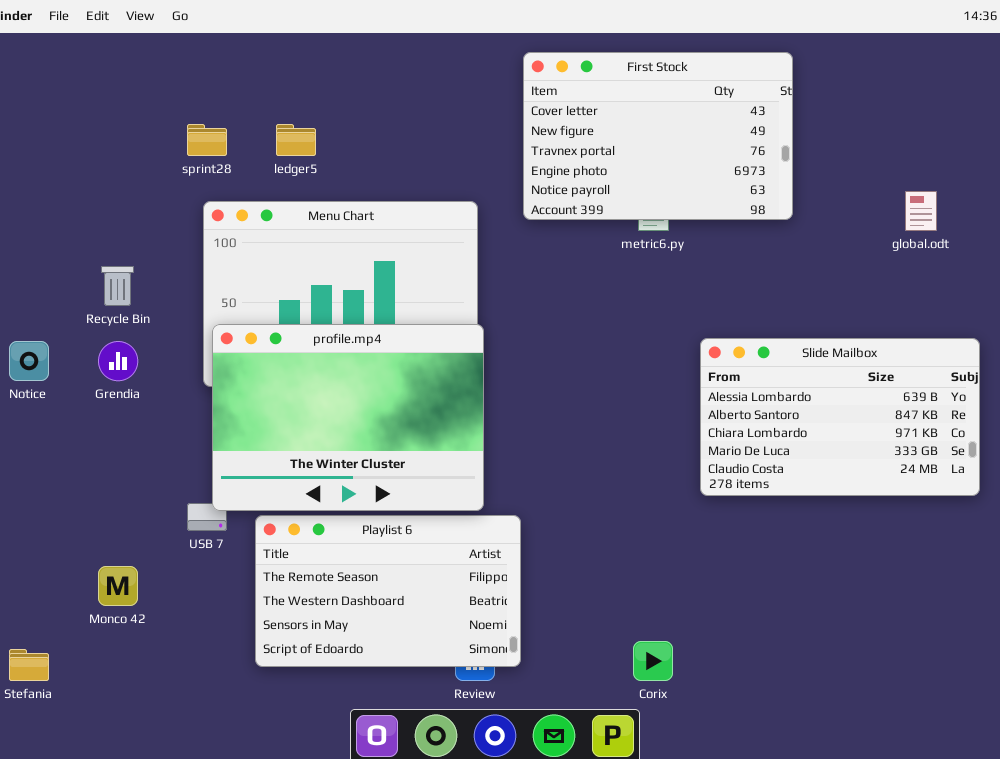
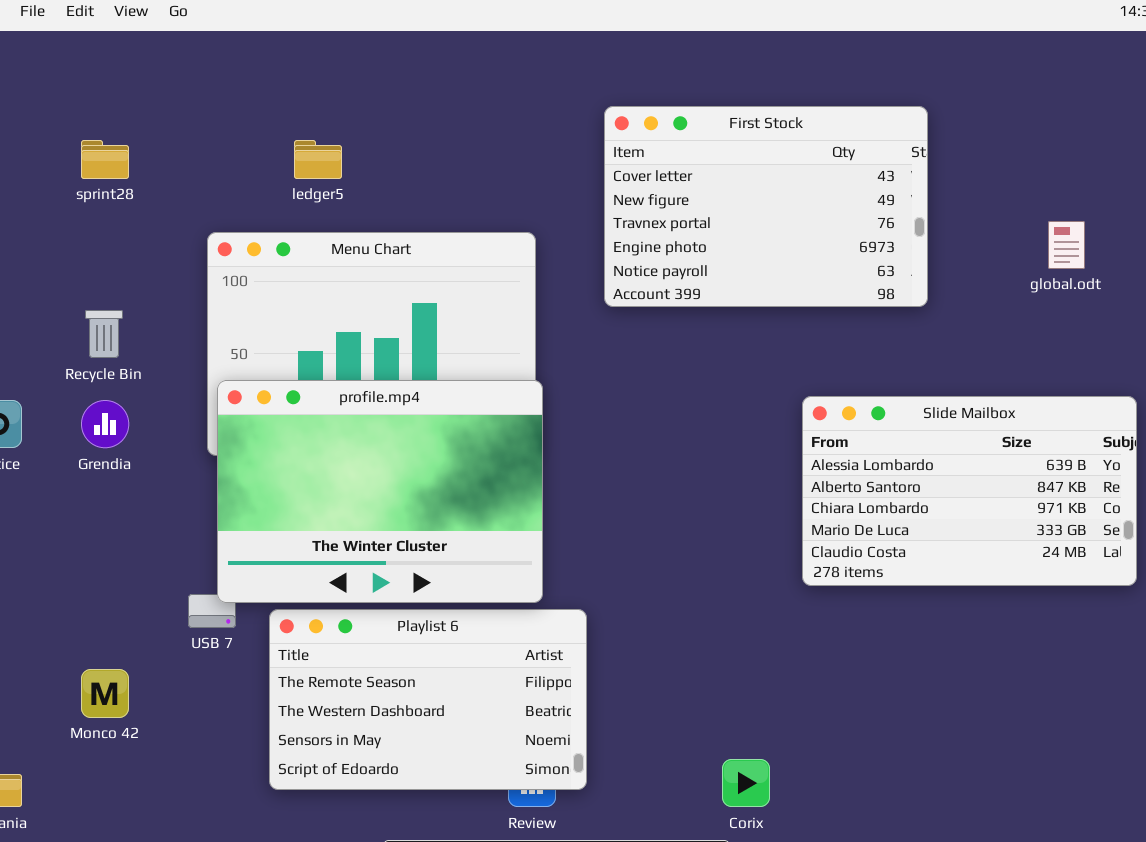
First Stock: [523,52,793,220] -> [604,106,928,307], moved
sprint28: [187,124,227,156] -> [81,140,129,179], moved

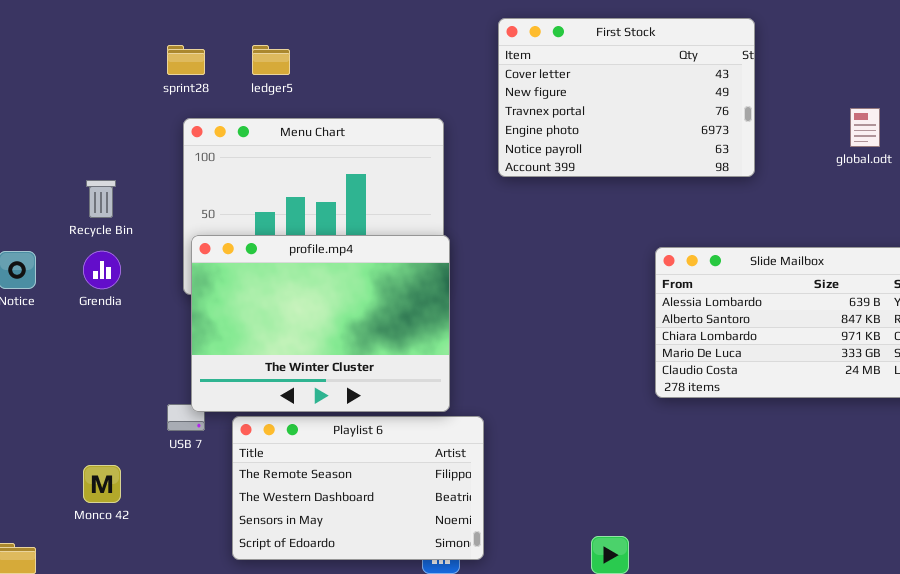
sprint28: [81,140,129,179] -> [167,45,205,75], moved

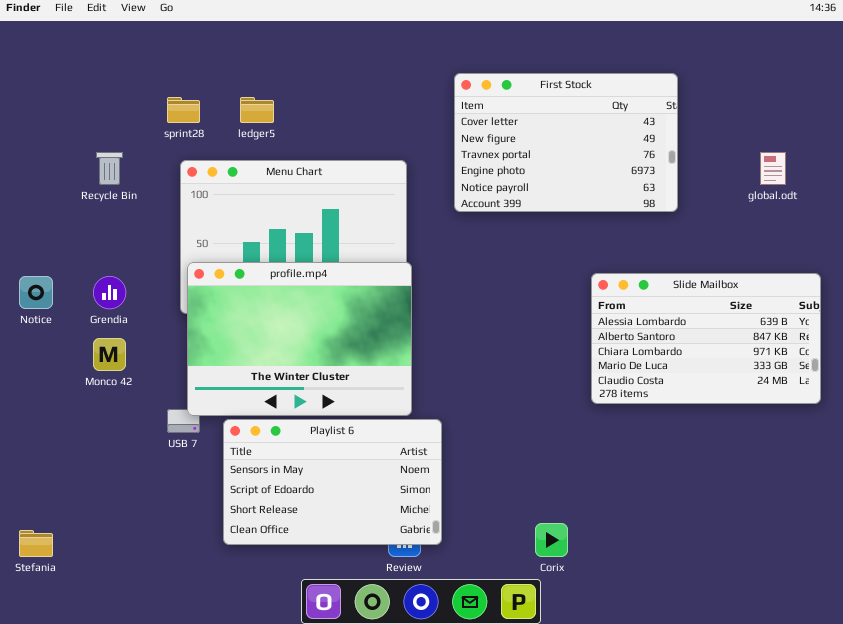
Recycle Bin: [86,180,116,218] -> [96,152,123,185], moved
Playlist 6: [232,416,484,560] -> [223,419,442,545], scrolled down 2 rows
Monco 42: [83,465,121,503] -> [93,338,126,371], moved

